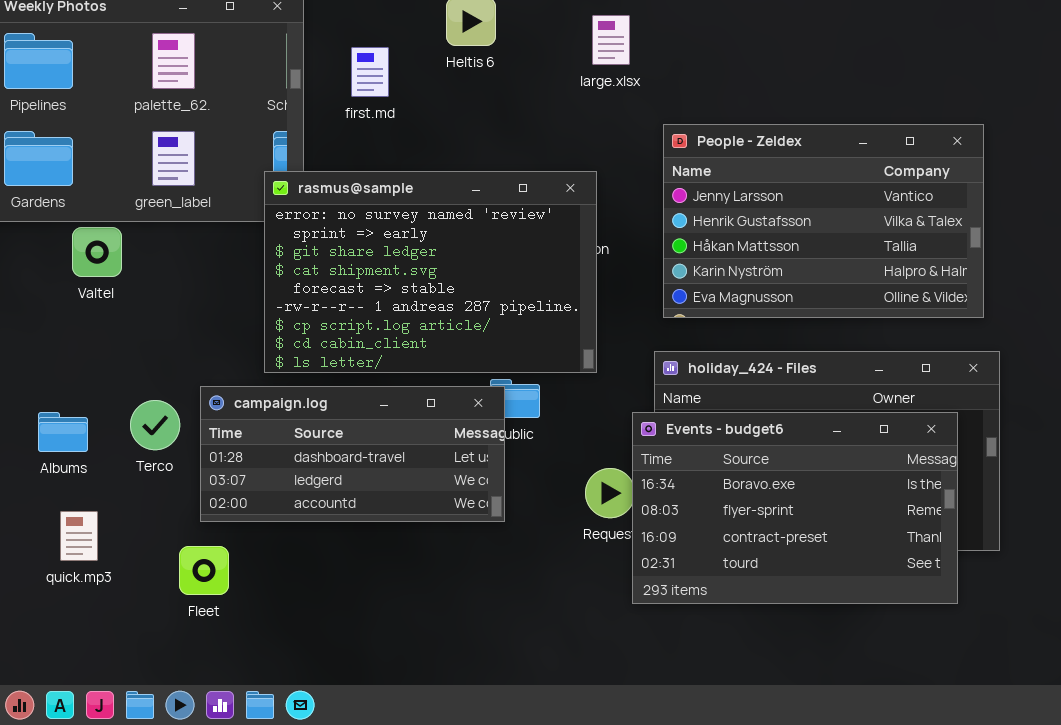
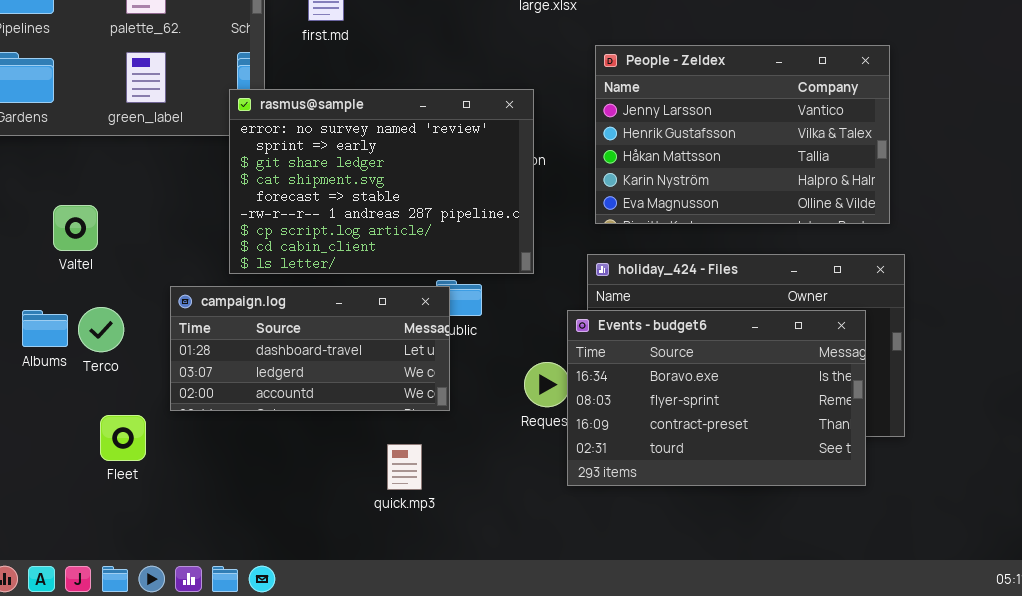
Valtel: [72,227,122,277] -> [53,205,98,251], moved
Terco: [130,400,180,450] -> [78,307,124,352], moved
quick.mp3: [60,511,98,561] -> [387,444,422,490], moved
Fleet: [179,546,229,595] -> [100,415,146,461], moved

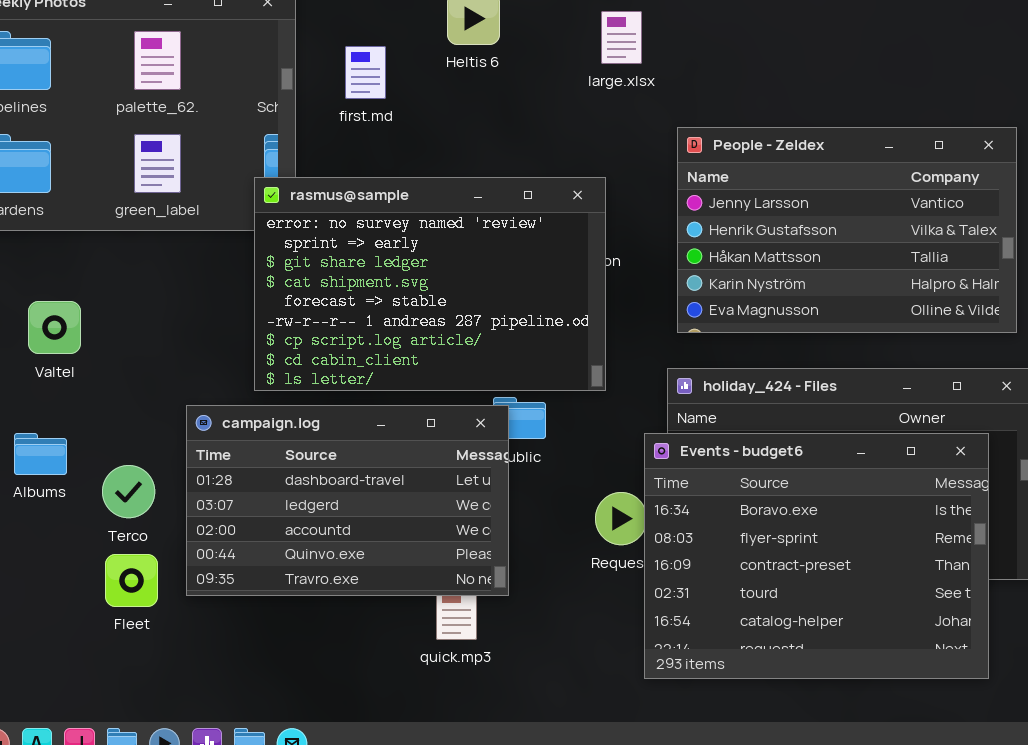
Valtel: [53,205,98,251] -> [28,301,81,354], moved
campaign.log: [170,286,450,411] -> [186,405,509,596], resized
Terco: [78,307,124,352] -> [102,465,155,518], moved
Events - budget6: [567,310,866,486] -> [644,433,989,679], resized

